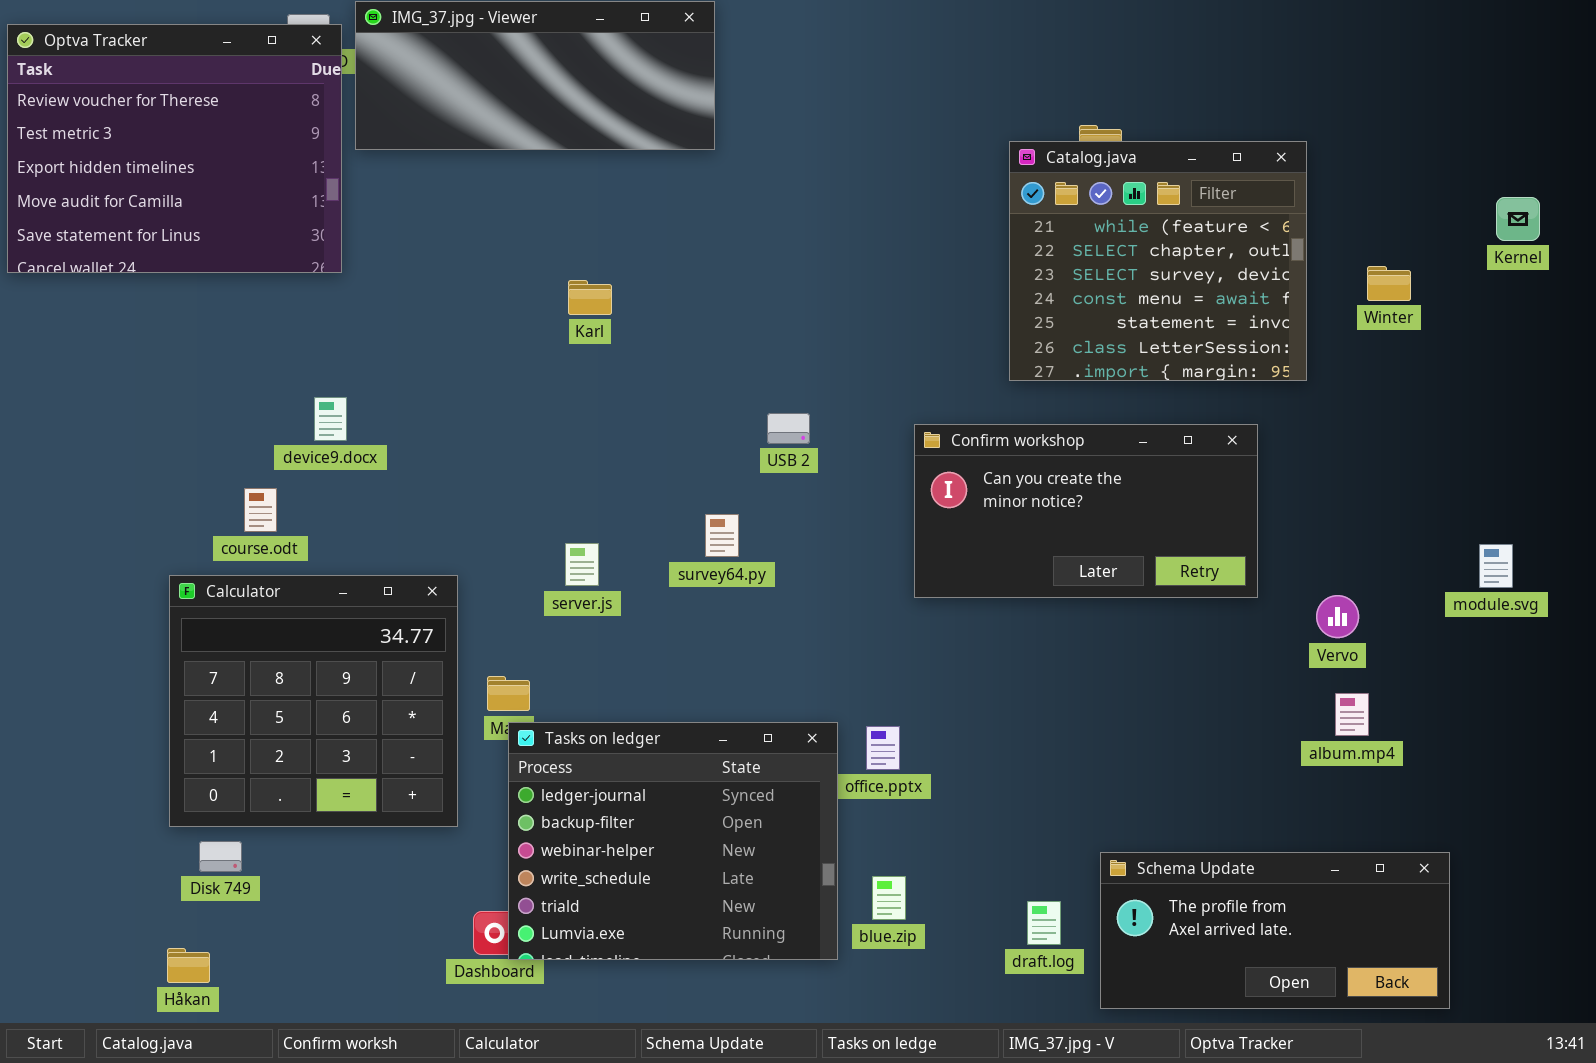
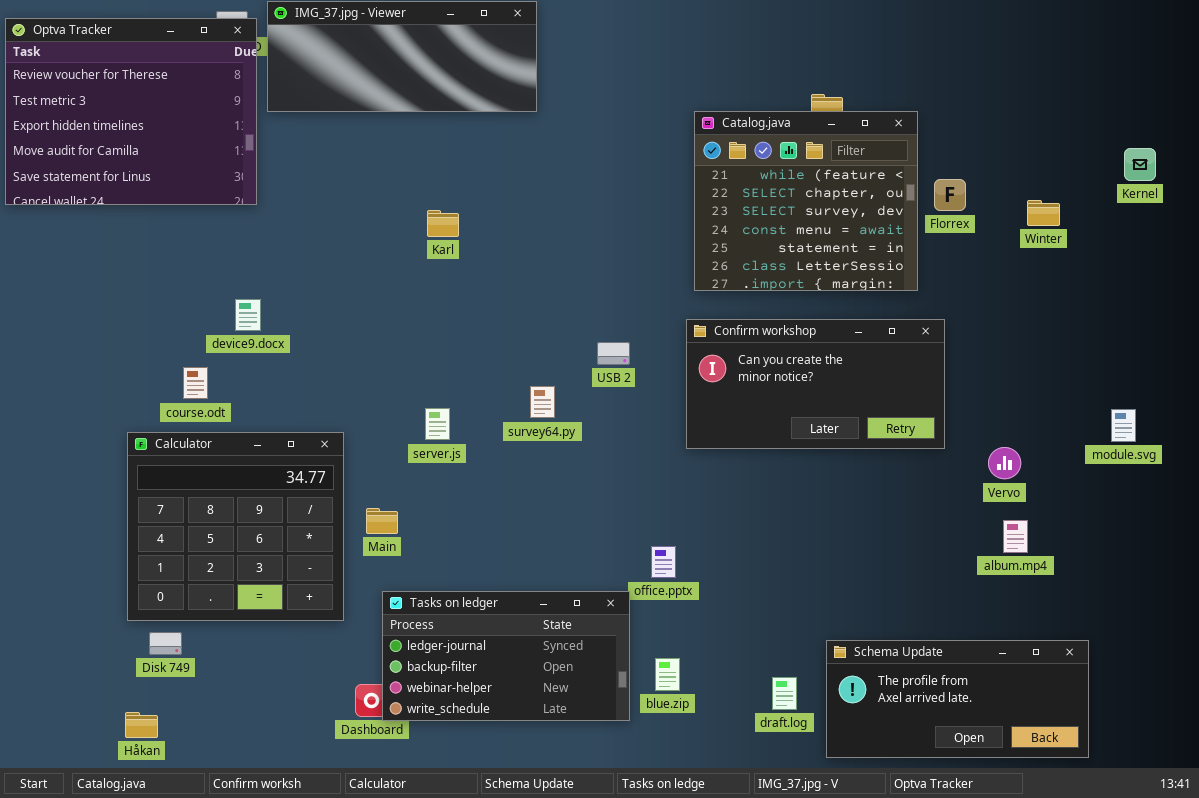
Catalog.java: [1009,141,1307,381] -> [694,111,918,291], moved
USB 2: [767,413,810,444] -> [597,342,630,365], moved
Tasks on ledger: [508,722,838,960] -> [382,591,630,721], resized

